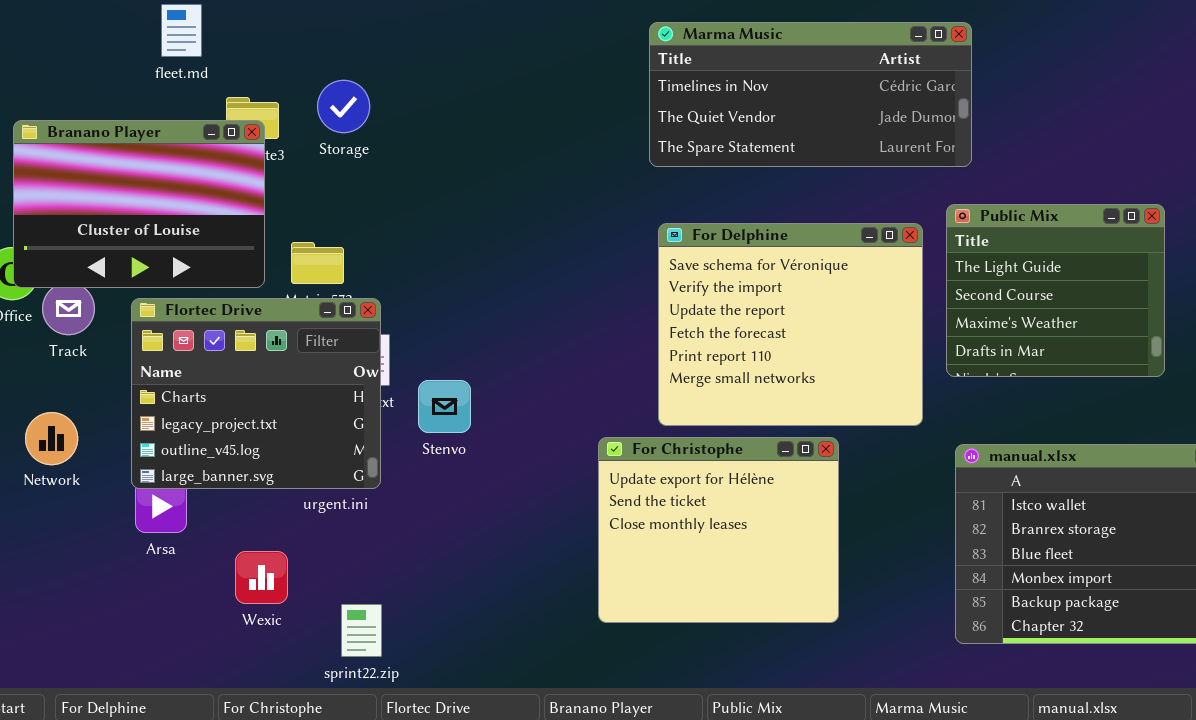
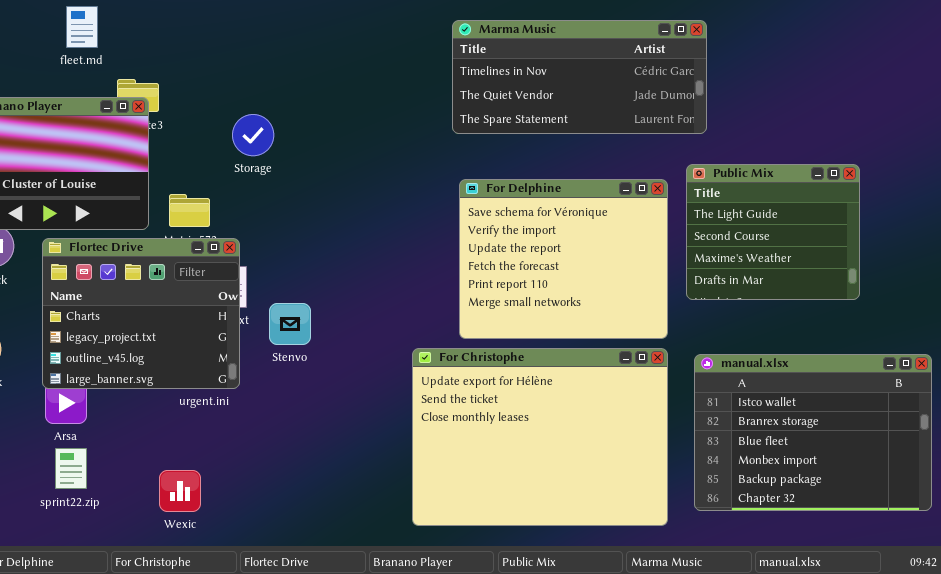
Storage: [317,80,370,133] -> [232,114,274,156], moved
For Christophe: [598,437,839,623] -> [412,348,668,526], resized
Wexic: [235,551,288,604] -> [159,470,201,512], moved
sprint22.zip: [341,604,382,657] -> [55,448,87,489], moved

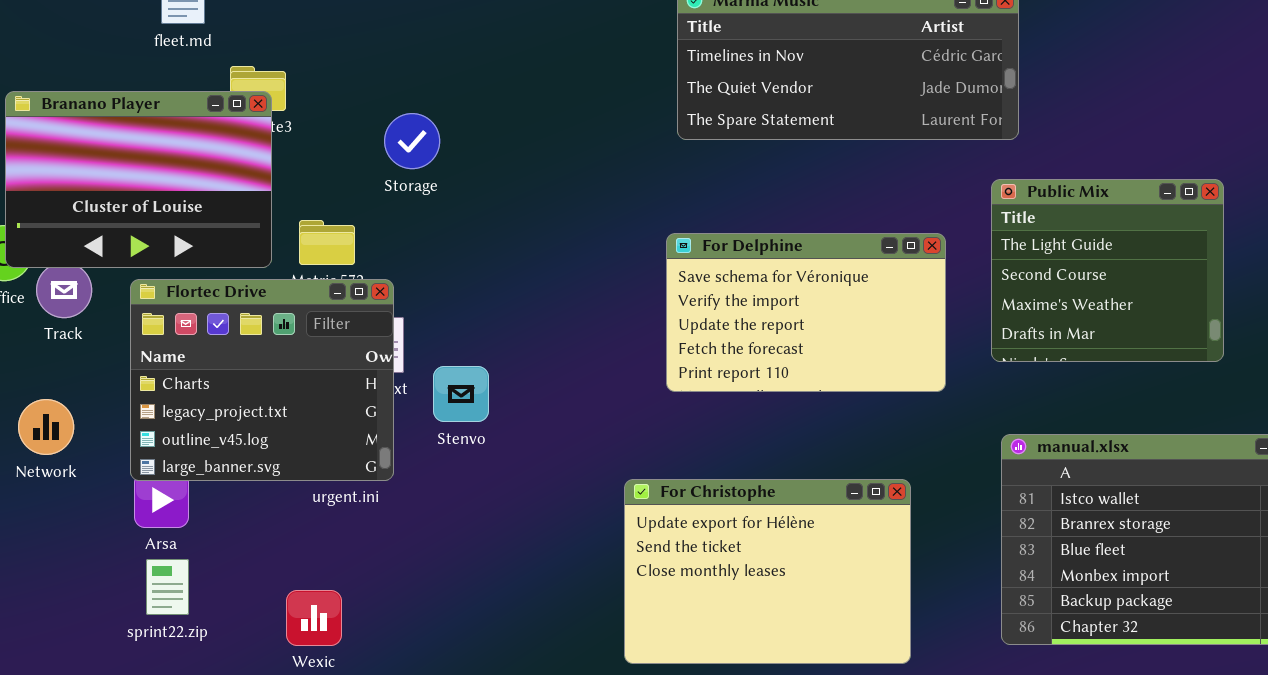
For Delphine: [459,179,668,339] -> [666,233,946,392], moved, resized
For Christophe: [412,348,668,526] -> [624,479,911,664], resized

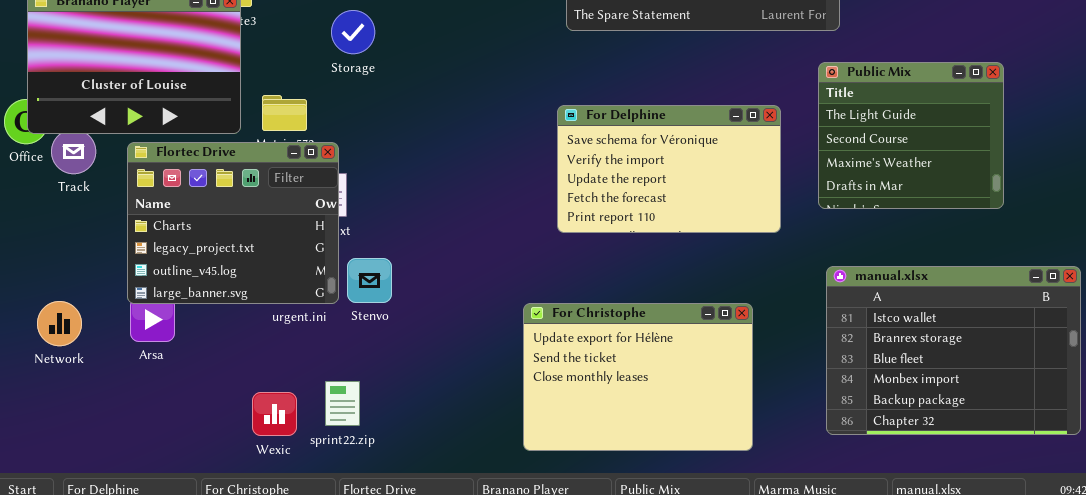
Stenvo: [433,366,489,422] -> [347,258,392,303], moved
Network: [18,399,74,455] -> [37,301,82,346], moved
sprint22.zip: [146,559,189,615] -> [325,381,360,426], moved

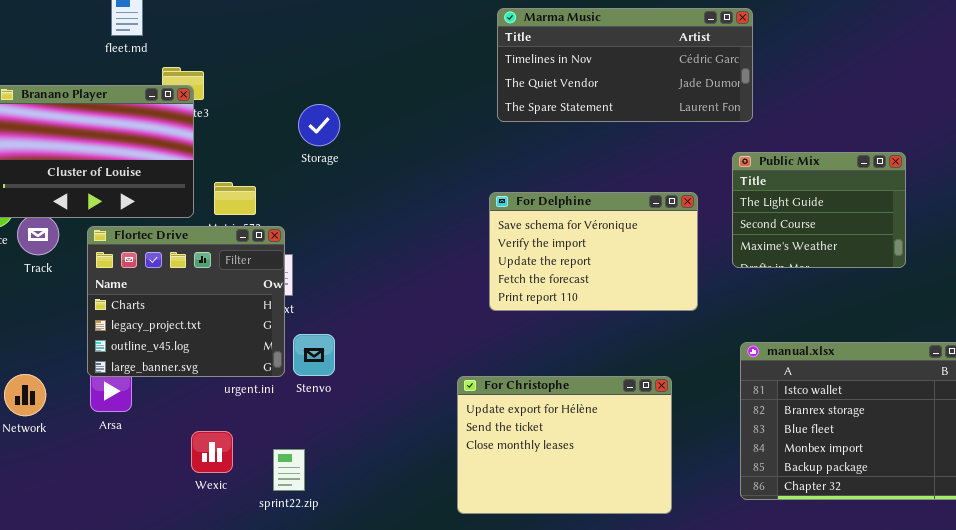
Storage: [331,10,375,54] -> [298,104,340,146], moved
Public Mix: [818,62,1004,209] -> [732,152,906,268], resized
Wexic: [252,392,297,436] -> [191,431,233,473], moved

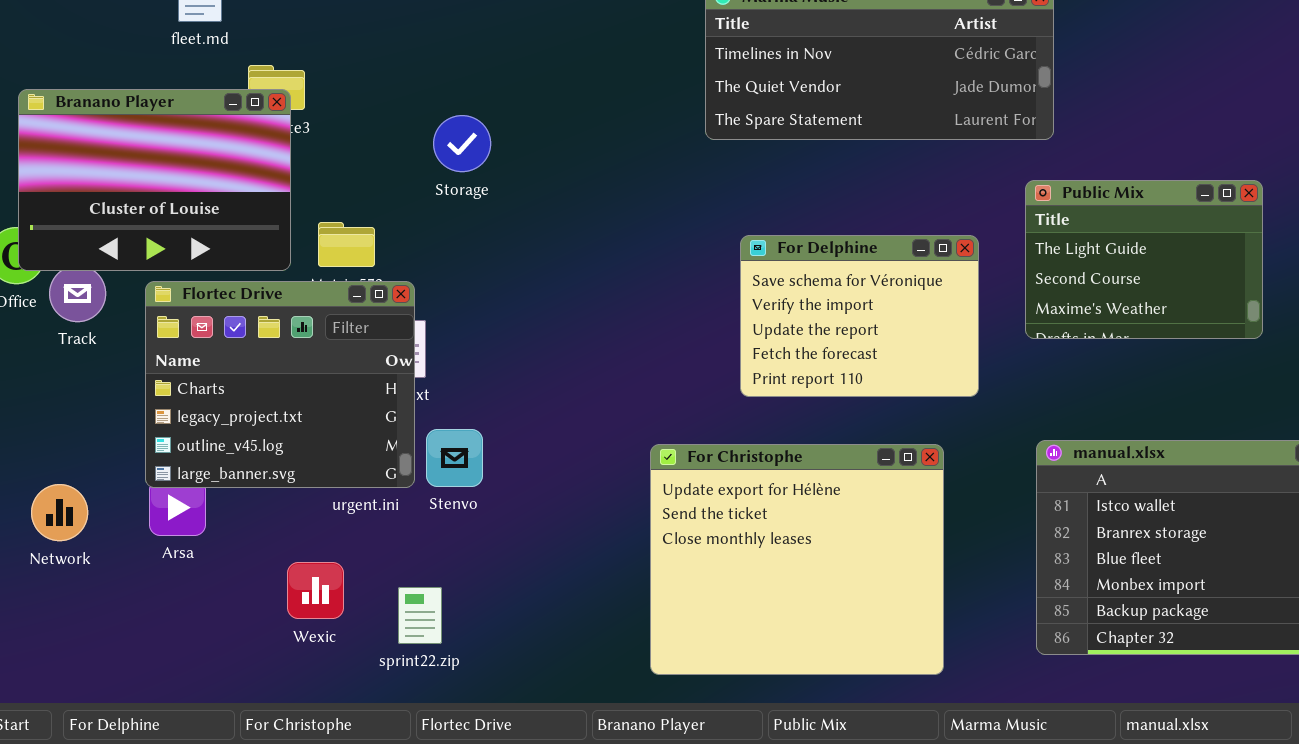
For Delphine: [489,192,698,311] -> [740,235,979,397], resized
For Christophe: [457,376,672,514] -> [650,444,944,675], resized

